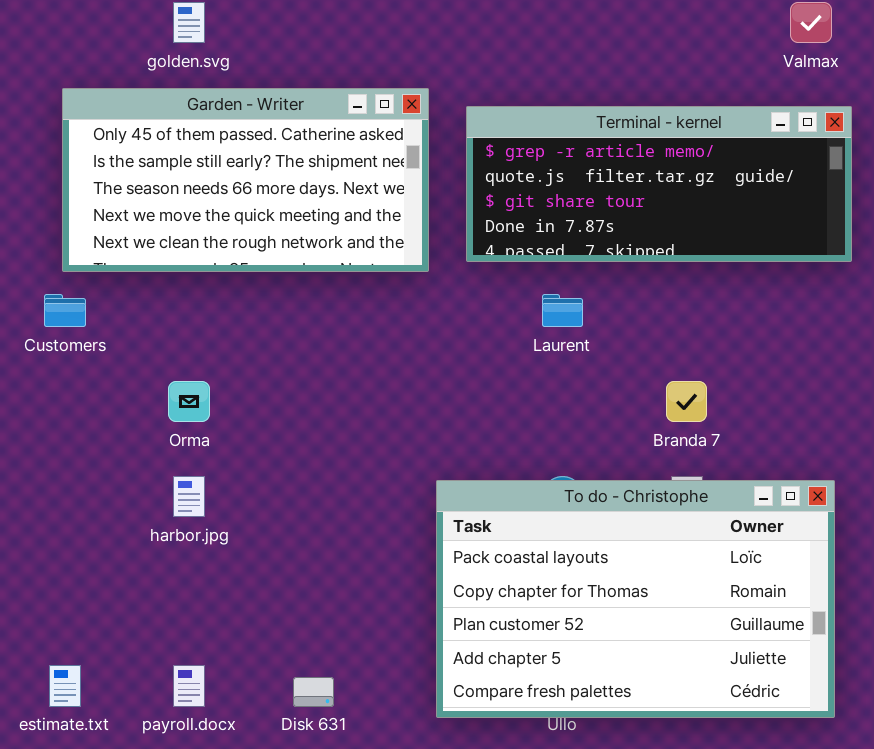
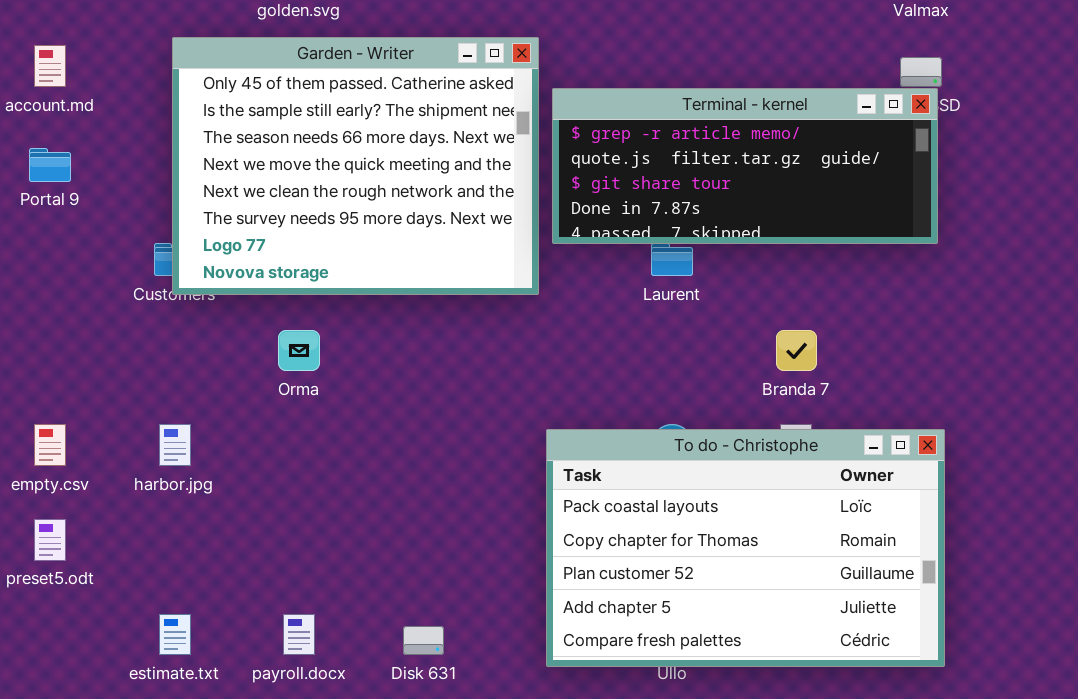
Garden - Writer: [62,88,429,272] -> [172,37,539,295], resized
Terminal - kernel: [466,106,852,262] -> [552,88,938,244], moved
harbor.jpg: [173,476,205,517] -> [159,424,191,466], moved

